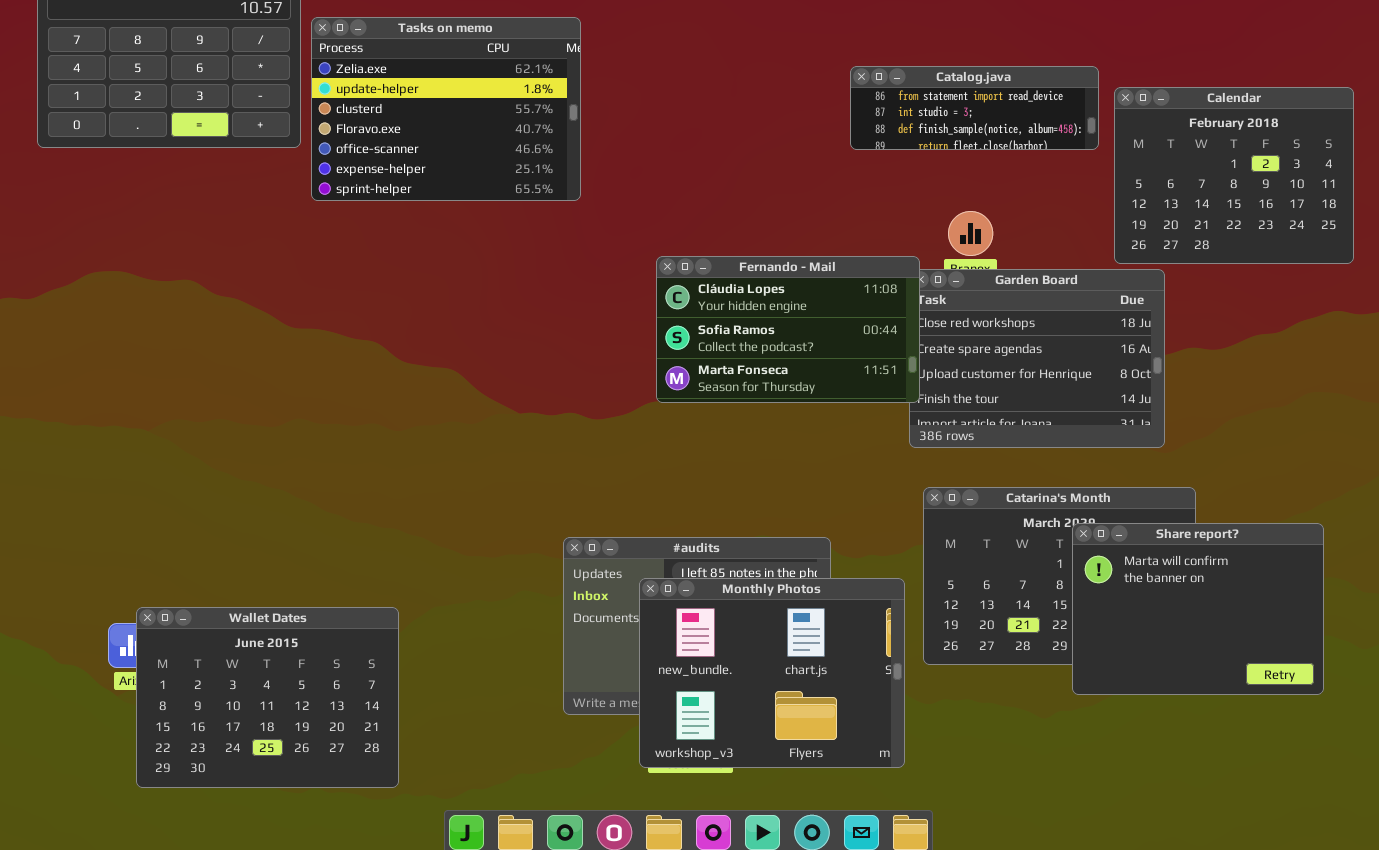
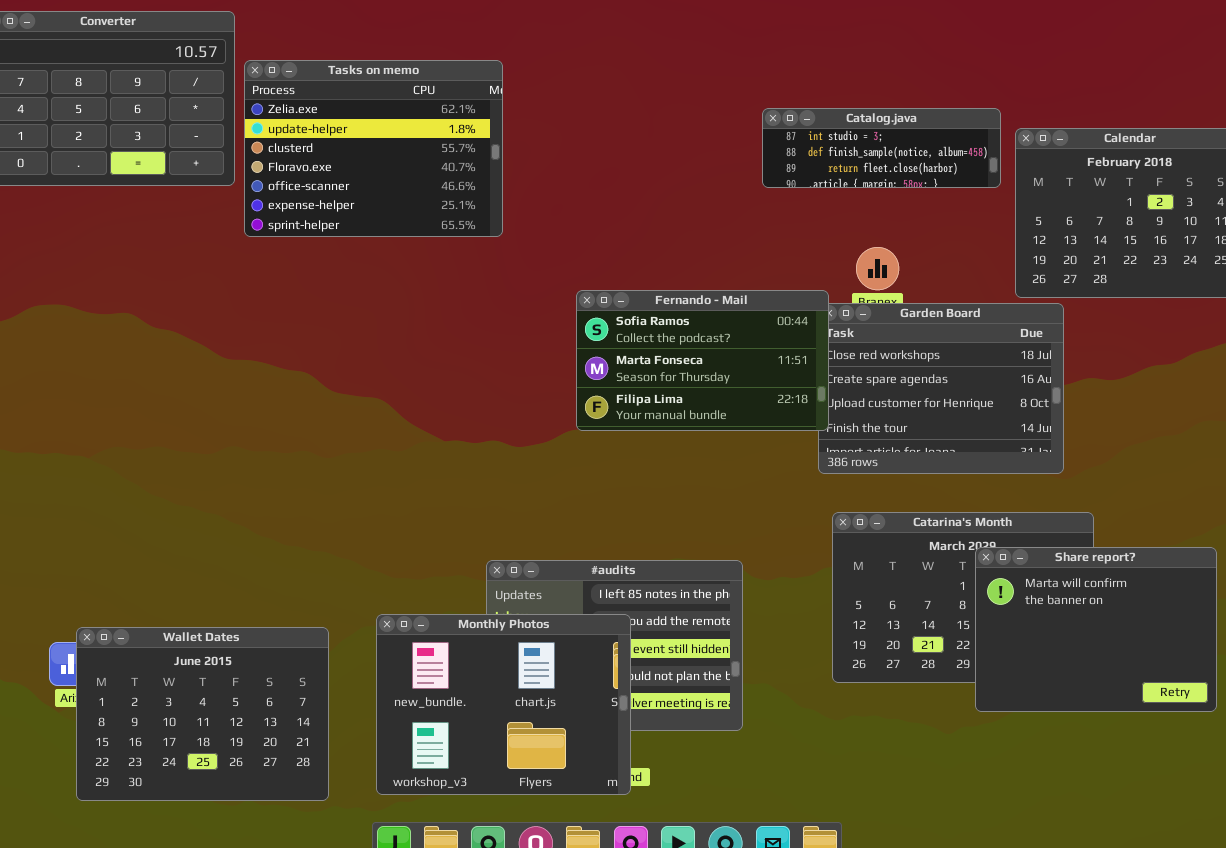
Catalog.java: [850,66,1099,150] -> [762,108,1001,188], scrolled down 1 row
Fernando - Mail: [656,256,920,403] -> [576,290,829,431], scrolled down 1 row
Monthly Photos: [639,578,905,768] -> [376,614,631,795], moved

